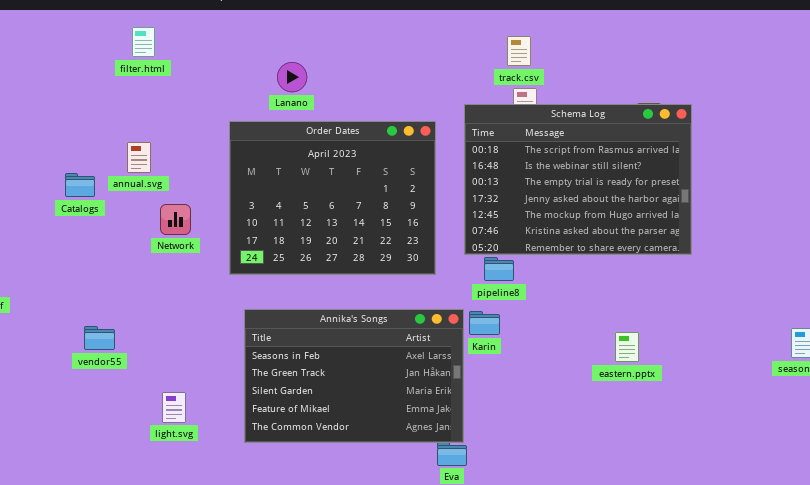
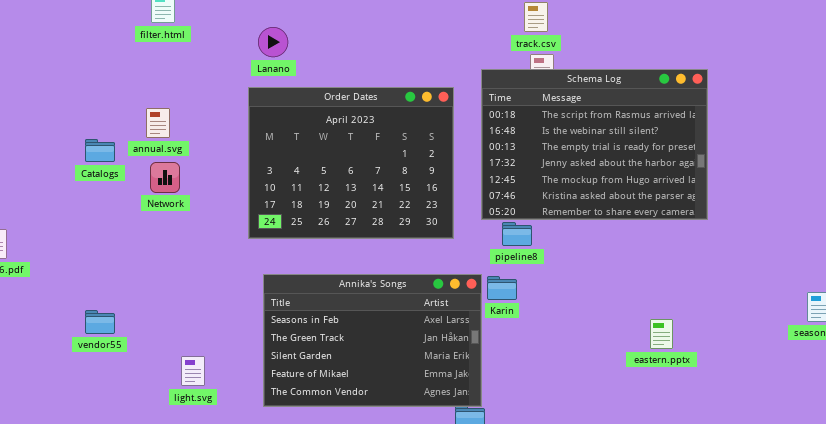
Lanano: [277,62,307,92] -> [258,27,288,57], moved
Network: [160,204,191,235] -> [150,162,180,193], moved
vendor55: [84,326,115,350] -> [85,310,115,334], moved
eastern.pptx: [615,332,639,362] -> [650,319,673,349], moved

